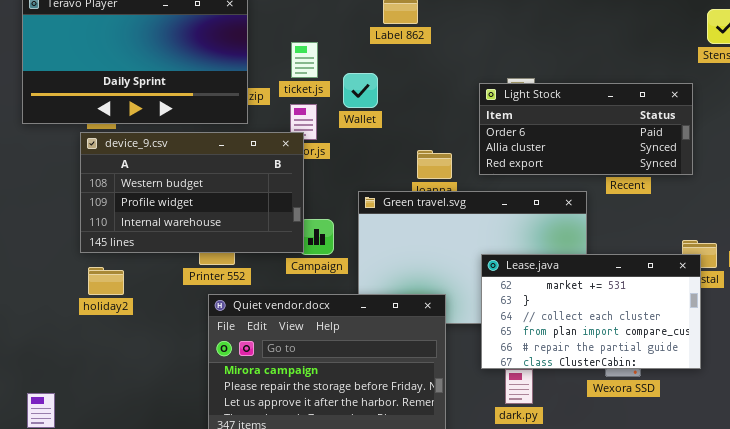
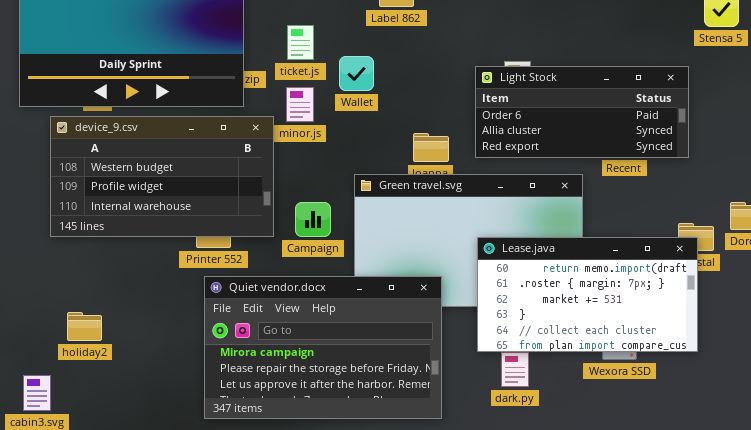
device_9.csv: [80,132,304,253] -> [50,116,274,237], moved
Lease.java: [481,254,701,369] -> [477,237,698,352], scrolled up 2 rows
holiday2: [88,267,124,295] -> [67,312,102,341], moved

